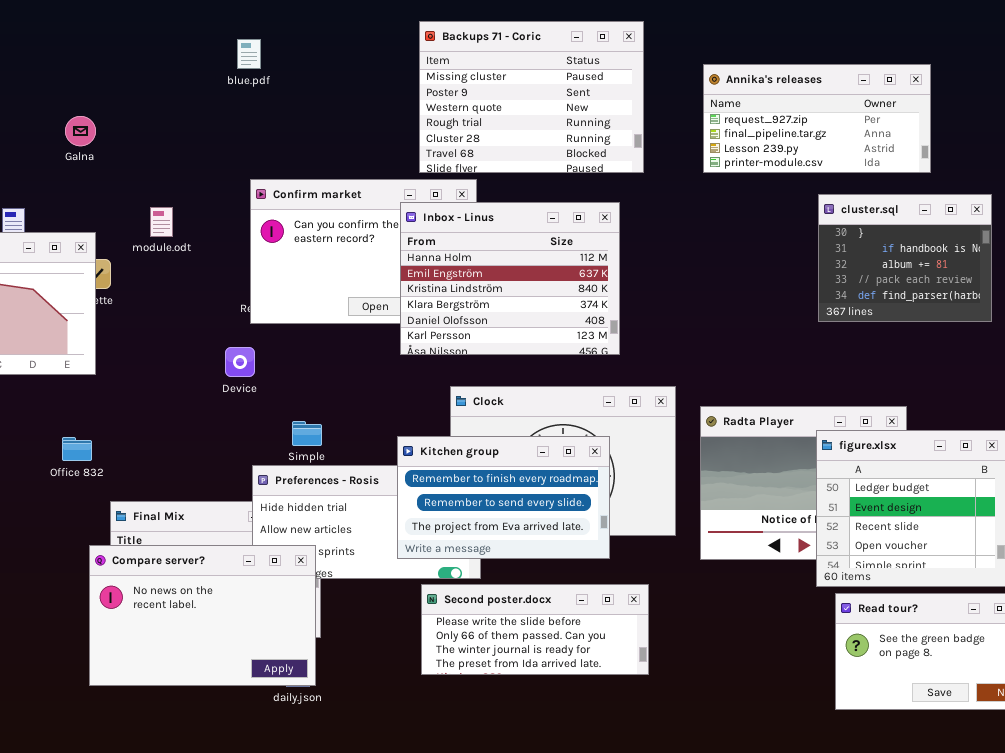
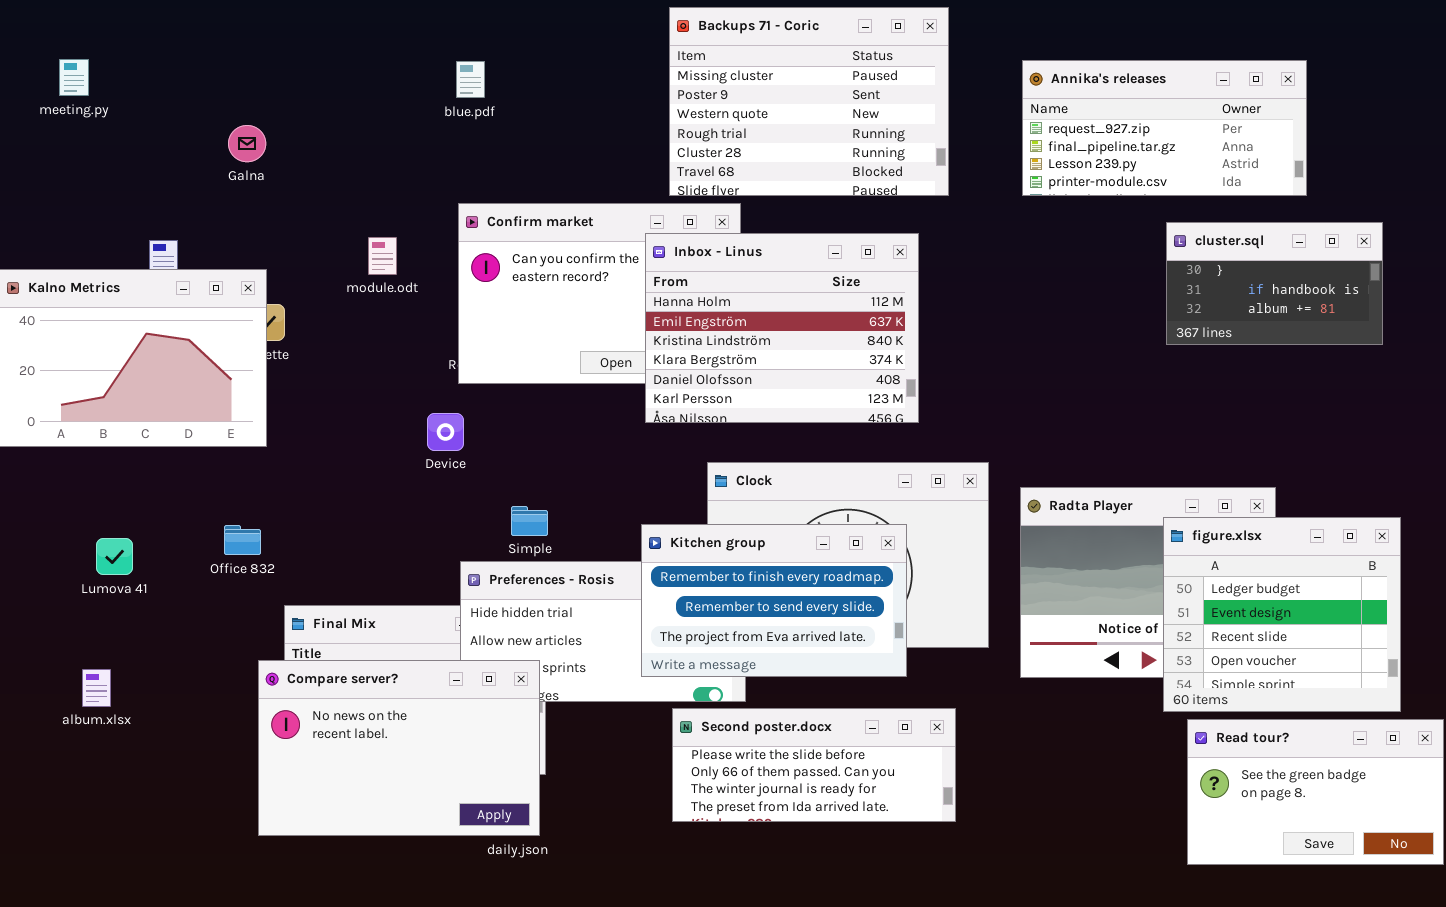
blue.pdf: [237,39,261,69] -> [456,61,485,98], moved
cluster.sql: [818,194,992,322] -> [1166,222,1383,345], resized
module.odt: [150,207,173,237] -> [368,237,397,275], moved

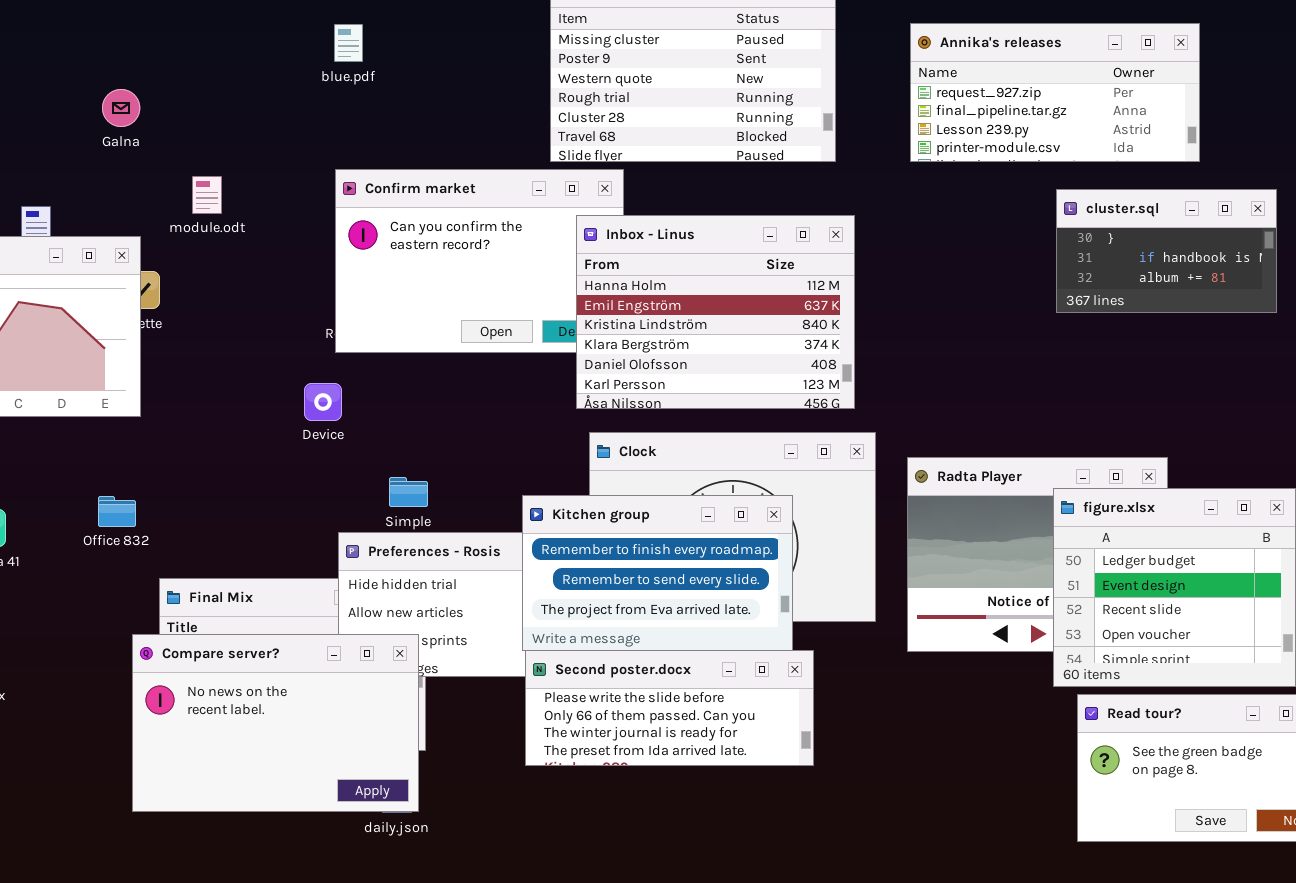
Inbox - Linus: [645,233,919,423] -> [576,215,855,409], moved
module.odt: [368,237,397,275] -> [192,176,222,214], moved
Second poster.docx: [672,708,956,822] -> [525,650,814,766], moved

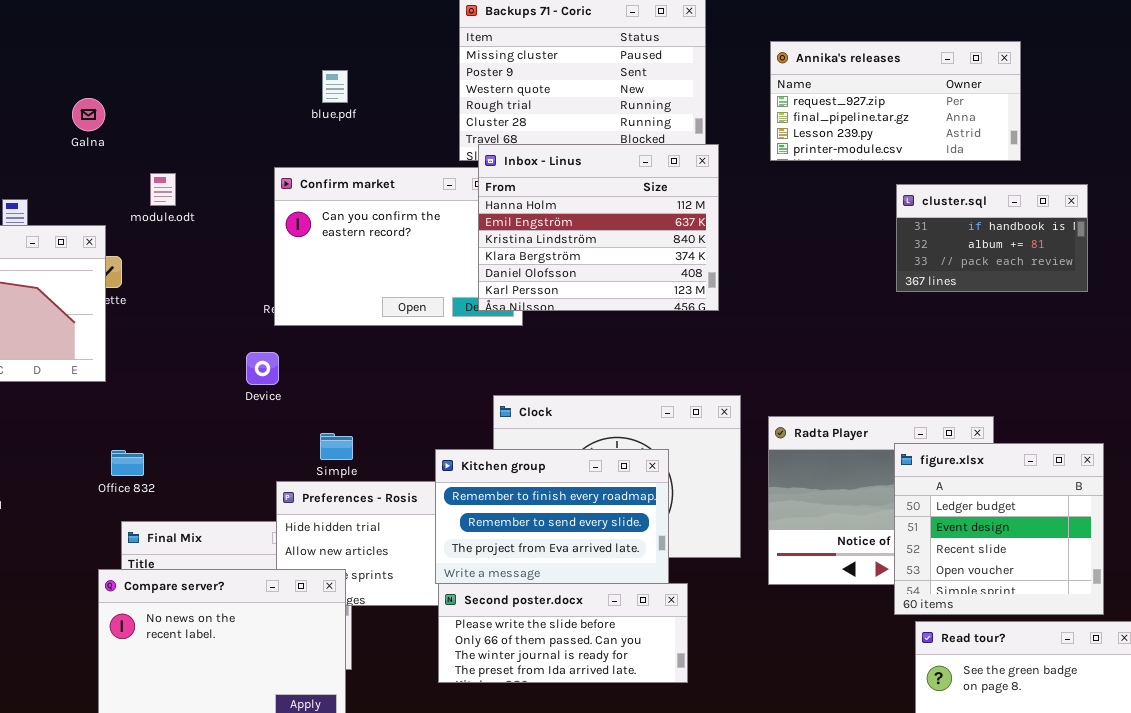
blue.pdf: [334,24,363,62] -> [322,70,348,103], moved
cluster.sql: [1056,189,1277,313] -> [896,184,1088,292], scrolled down 1 row
Inbox - Linus: [576,215,855,409] -> [478,144,719,311], moved
Office 832: [98,496,136,527] -> [111,450,144,476], moved

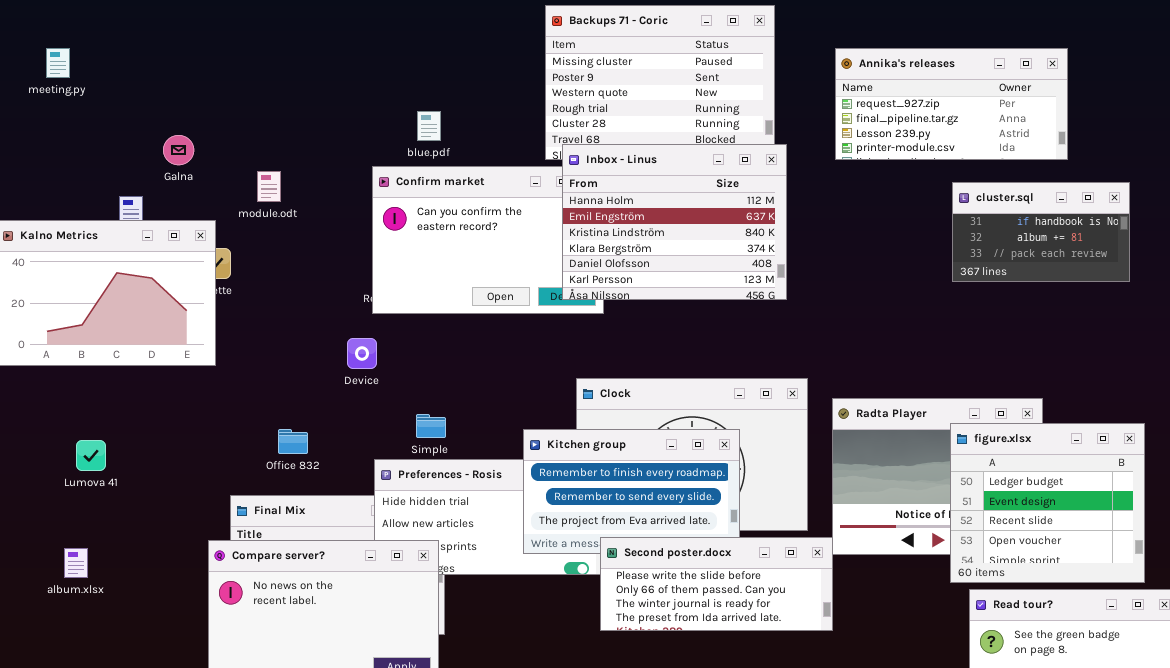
blue.pdf: [322,70,348,103] -> [417,111,441,141], moved
Galna: [72,98,105,131] -> [163,135,194,165], moved
Office 832: [111,450,144,476] -> [278,429,308,454], moved
Second poster.docx: [438,583,688,683] -> [600,537,833,631], moved

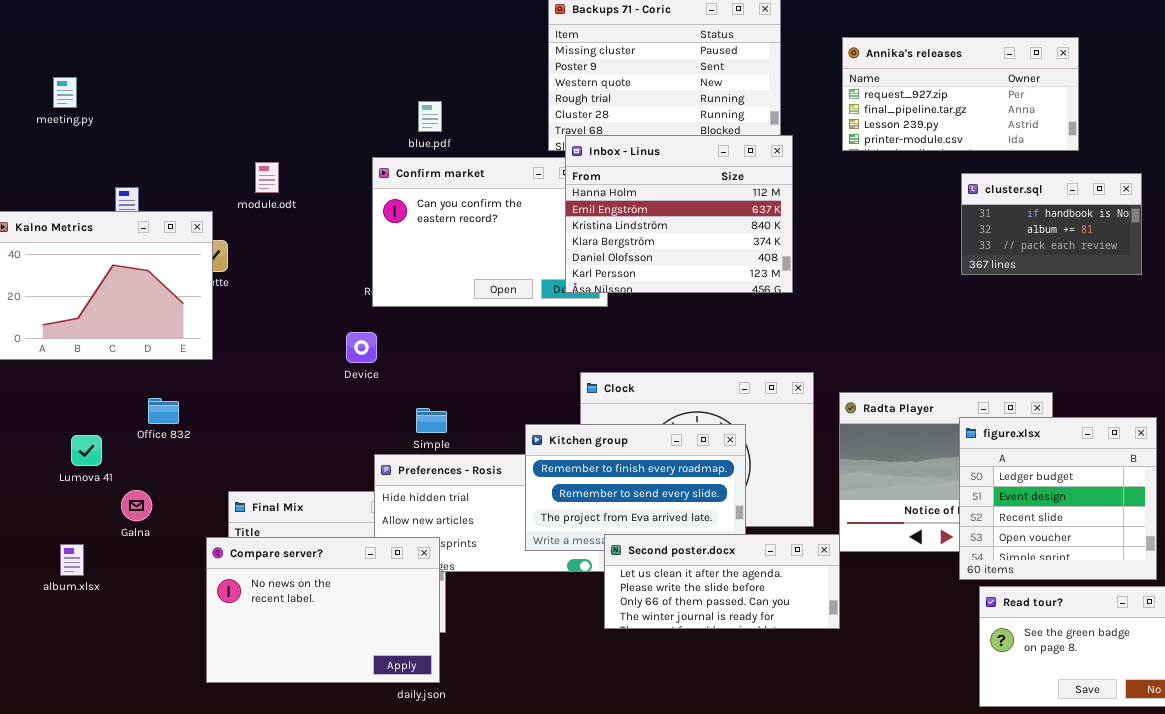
meeting.py: [46,48,70,78] -> [53,77,77,108], moved
Galna: [163,135,194,165] -> [121,490,152,521], moved
Office 832: [278,429,308,454] -> [148,398,179,424], moved
Second poster.docx: [600,537,833,631] -> [604,534,840,629], scrolled up 1 row

